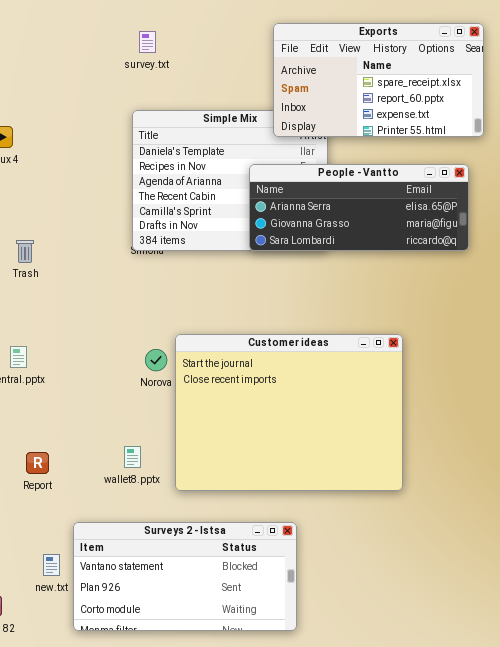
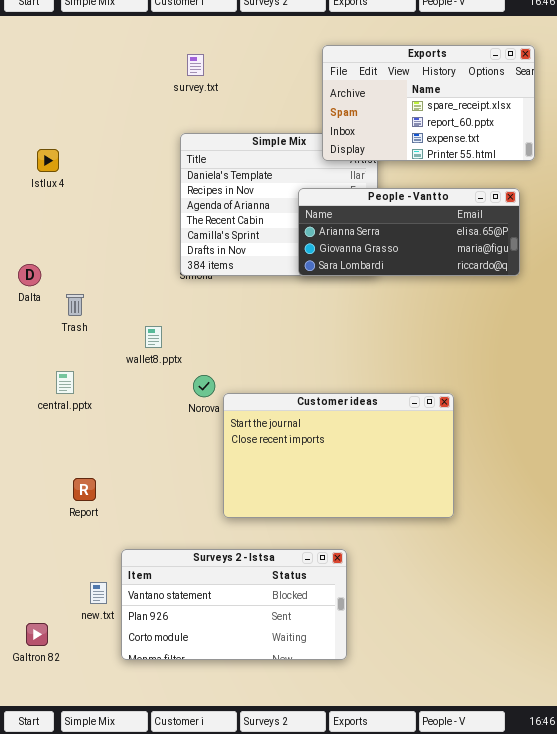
Trash: [16,240,34,263] -> [66,294,84,316], moved
Customer ideas: [175,334,403,491] -> [223,393,454,518], resized
wallet8.pptx: [124,446,141,468] -> [145,326,162,348], moved

